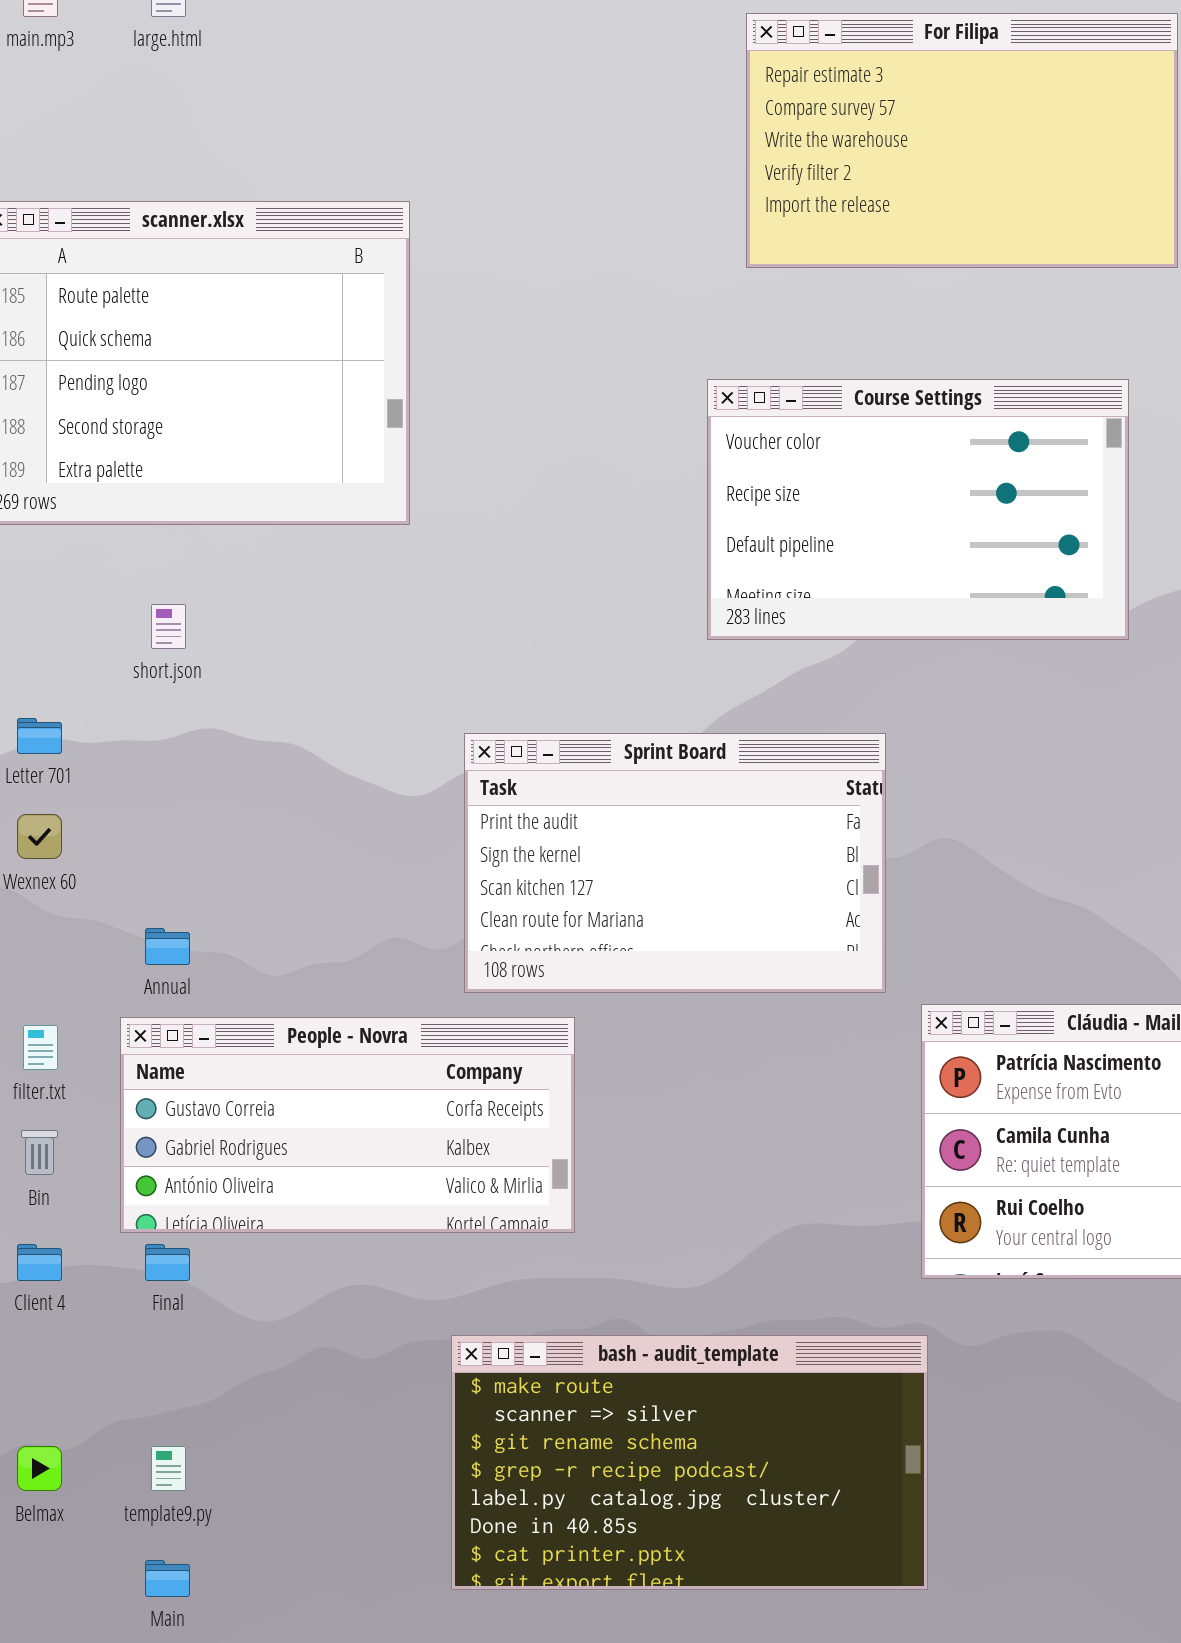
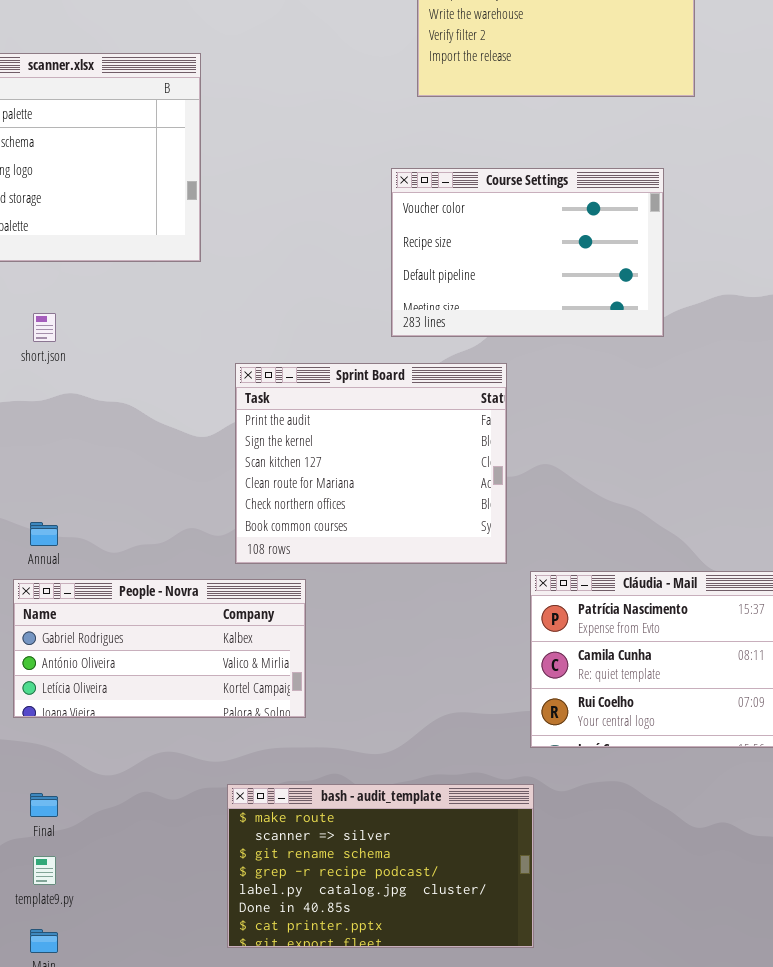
Sprint Board: [464,733,886,993] -> [235,363,507,564], resized
People - Novra: [120,1017,575,1233] -> [13,579,306,718], scrolled down 1 row
Final: [145,1244,190,1281] -> [30,793,58,817], moved

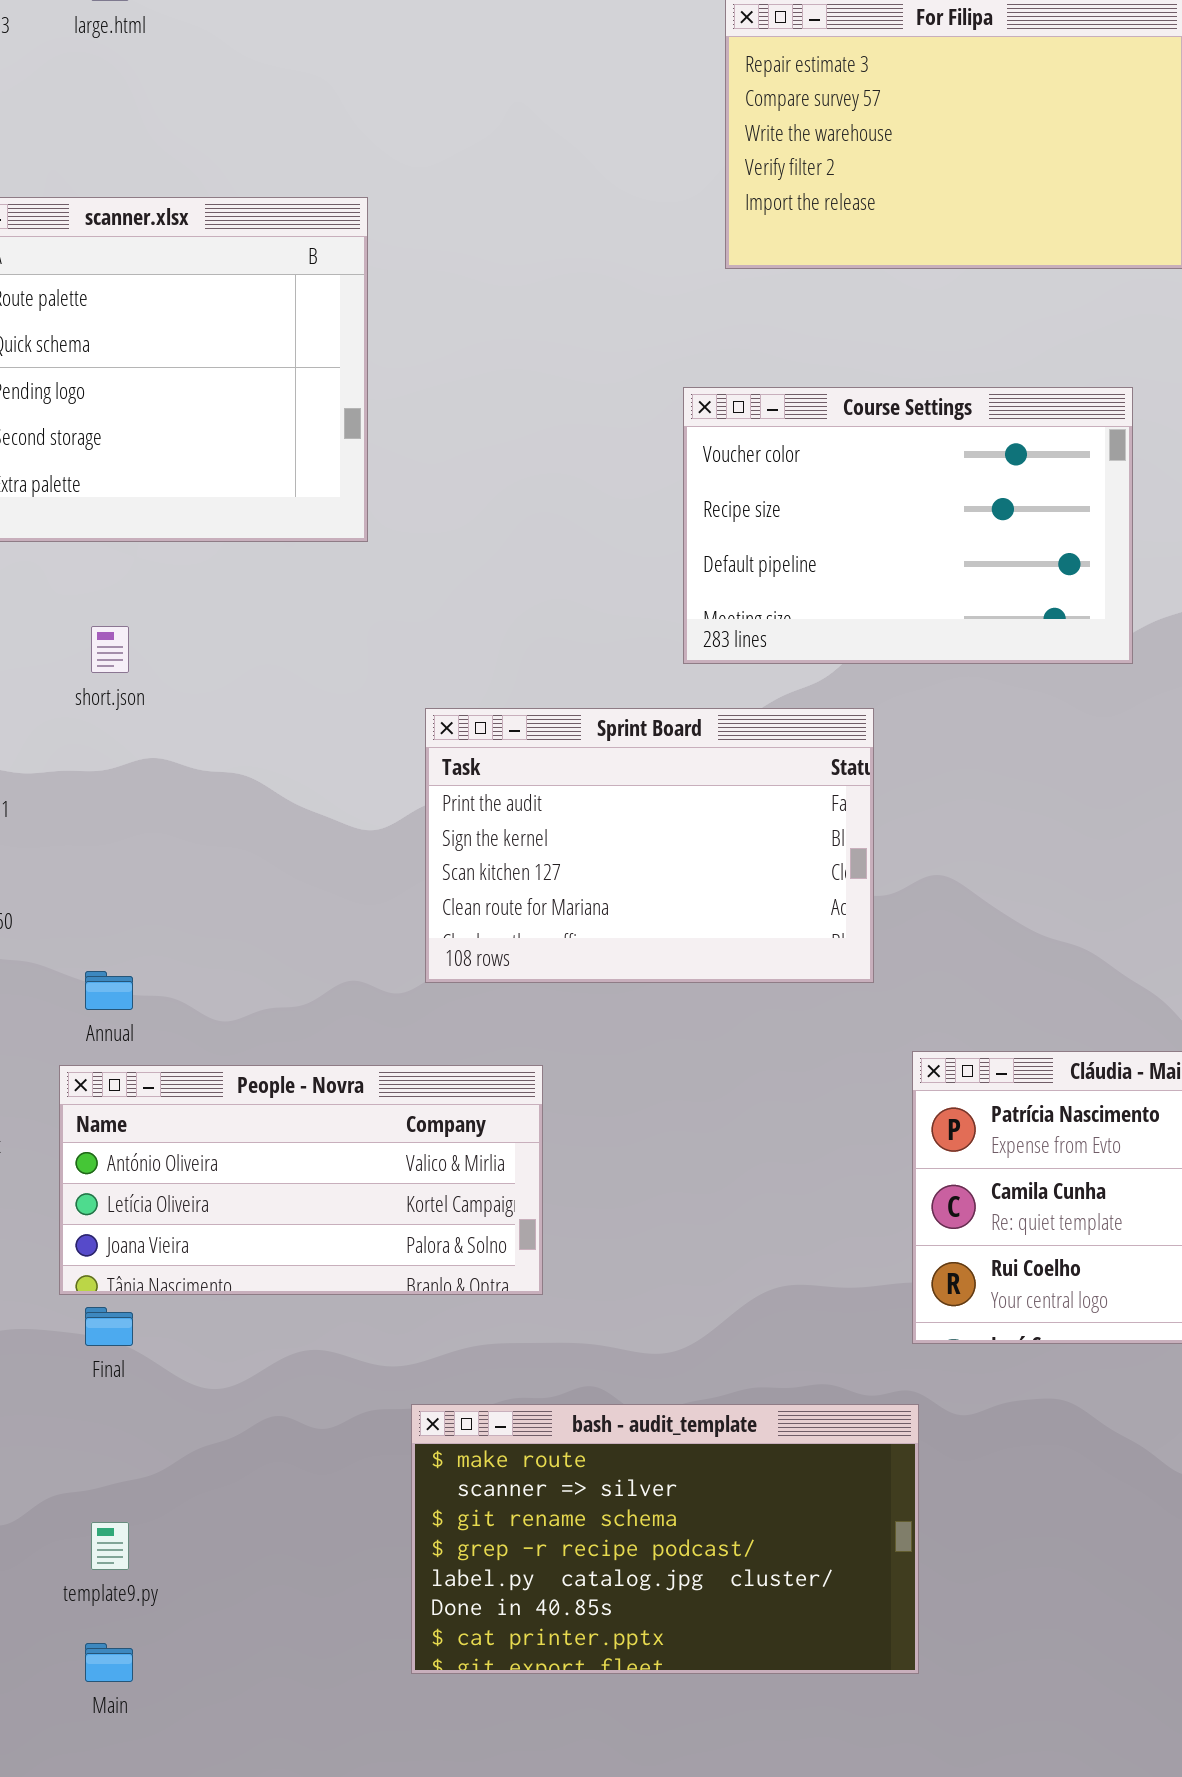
Sprint Board: [235,363,507,564] -> [425,708,874,983], resized
People - Novra: [13,579,306,718] -> [59,1065,543,1295], scrolled down 1 row
Final: [30,793,58,817] -> [85,1307,133,1346], moved

